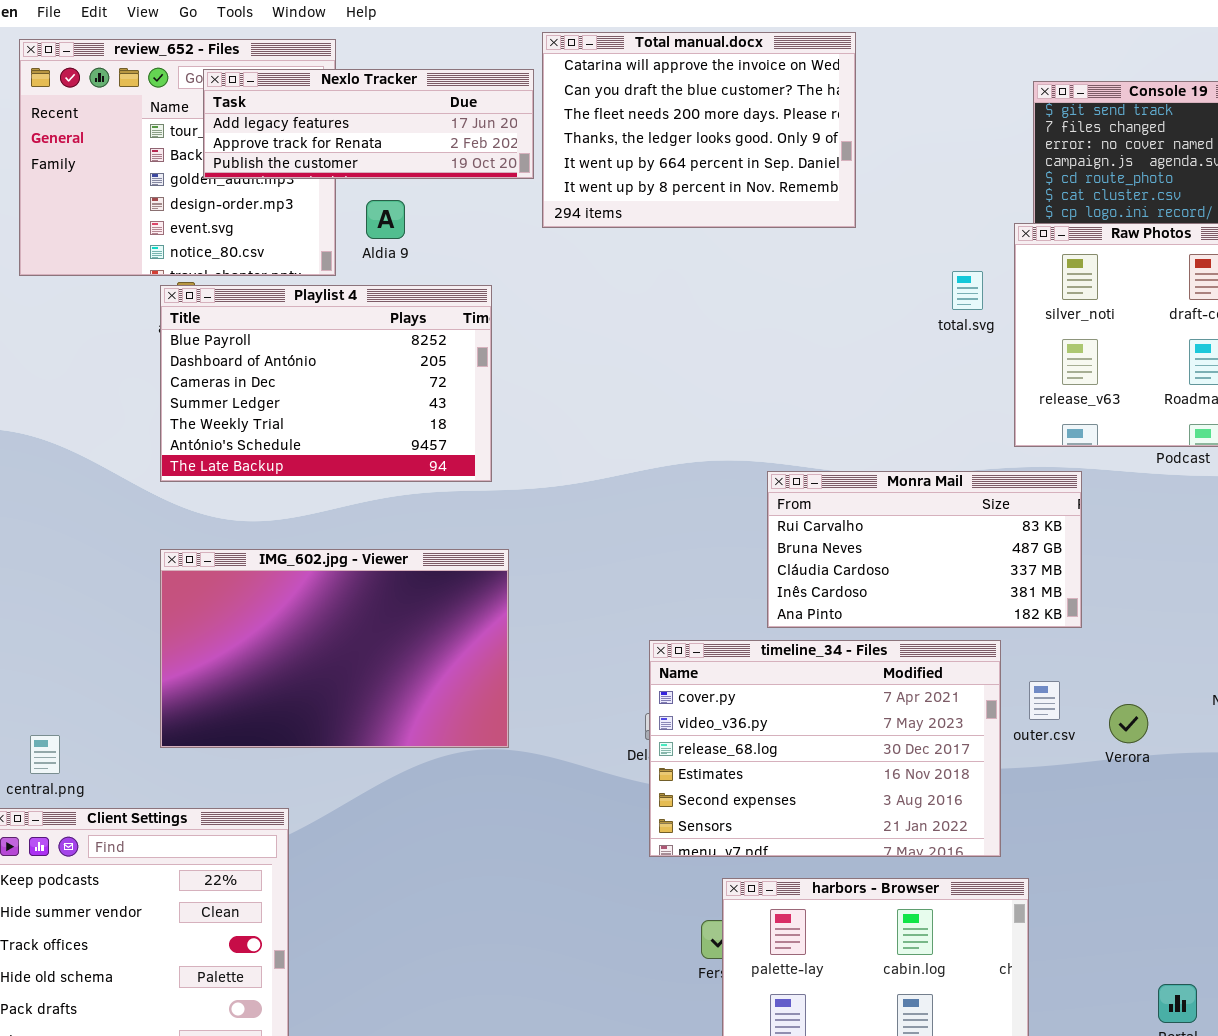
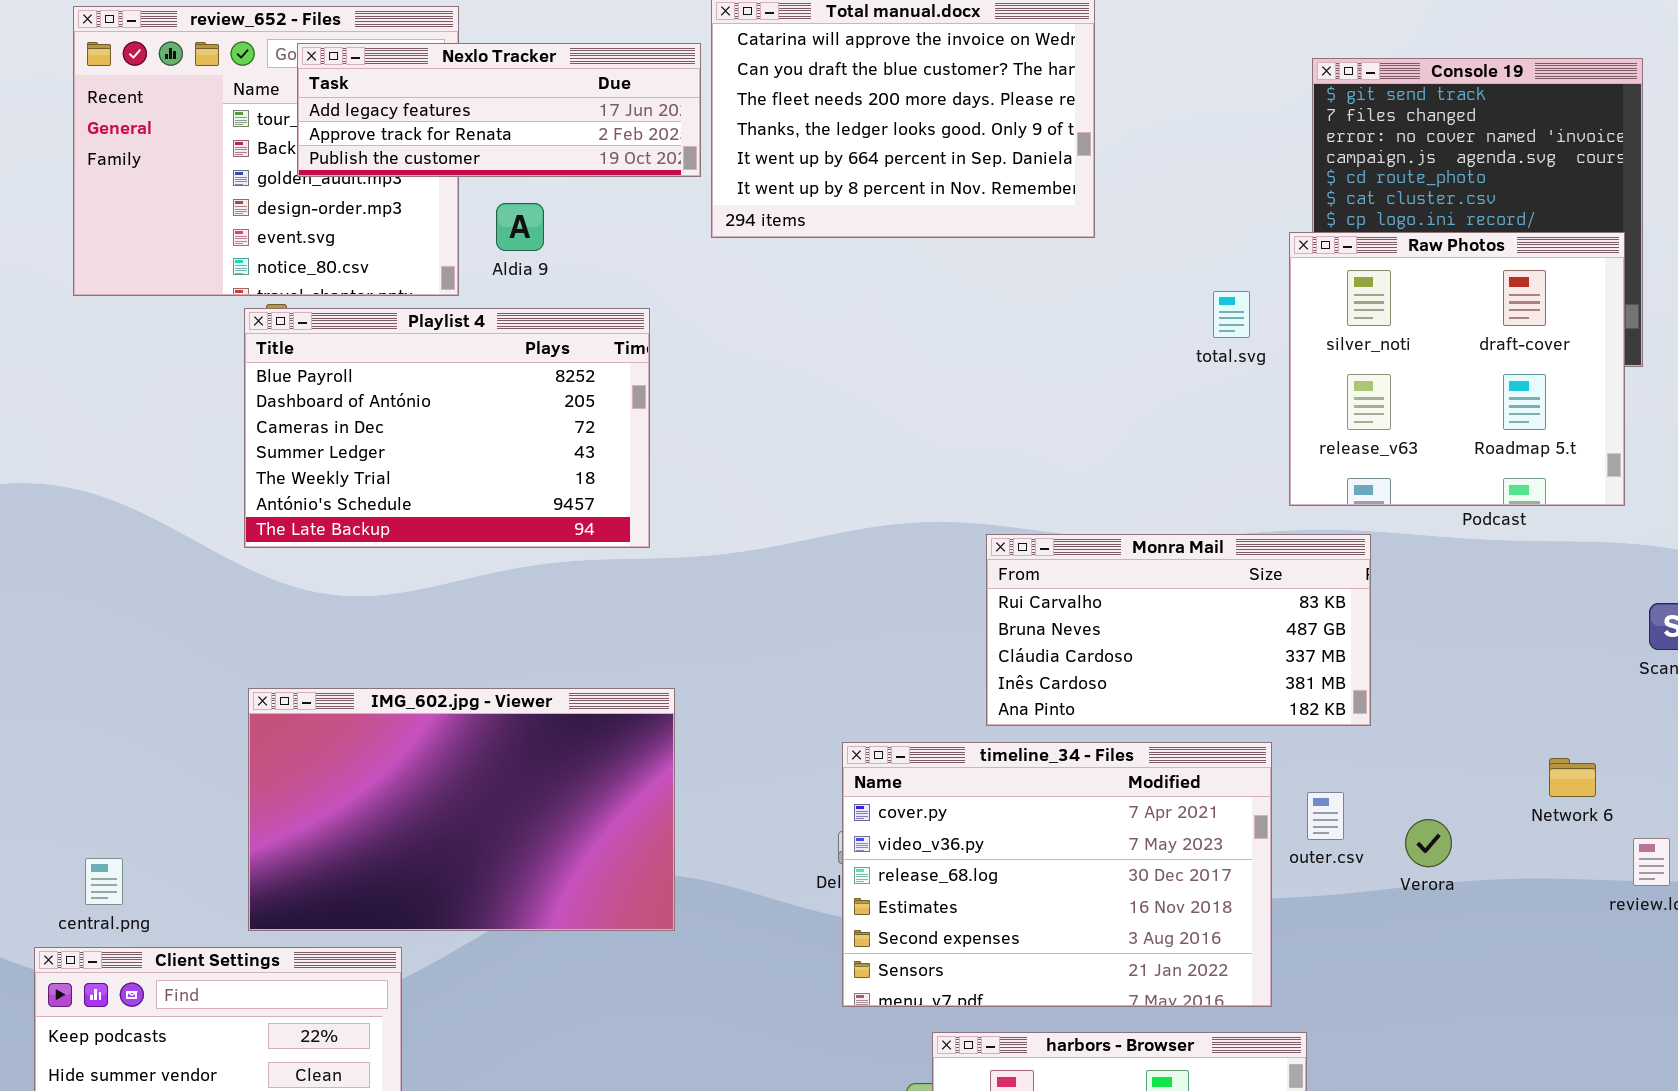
IMG_602.jpg - Viewer: [160,549,509,748] -> [248,688,675,931], moved

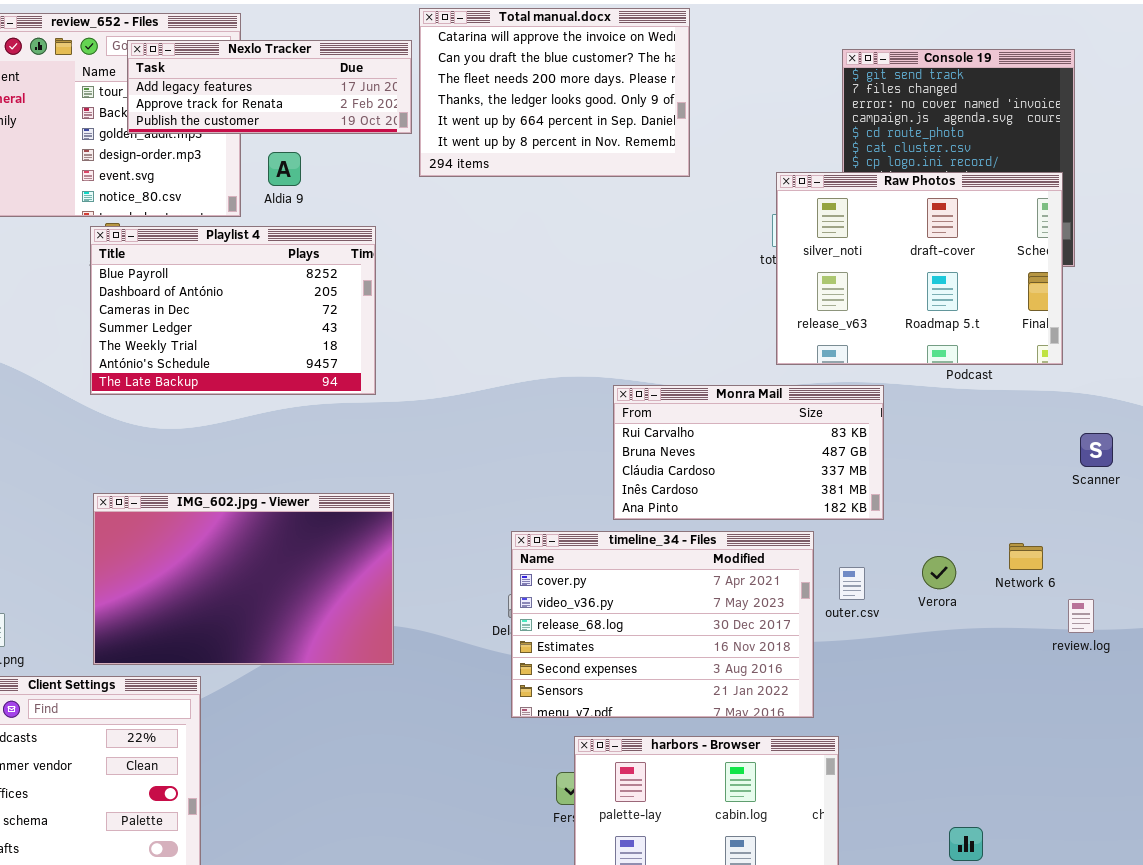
Raw Photos: [1289,232,1625,506] -> [776,172,1063,365], resized
Verora: [1405,819,1452,867] -> [922,556,956,589], moved

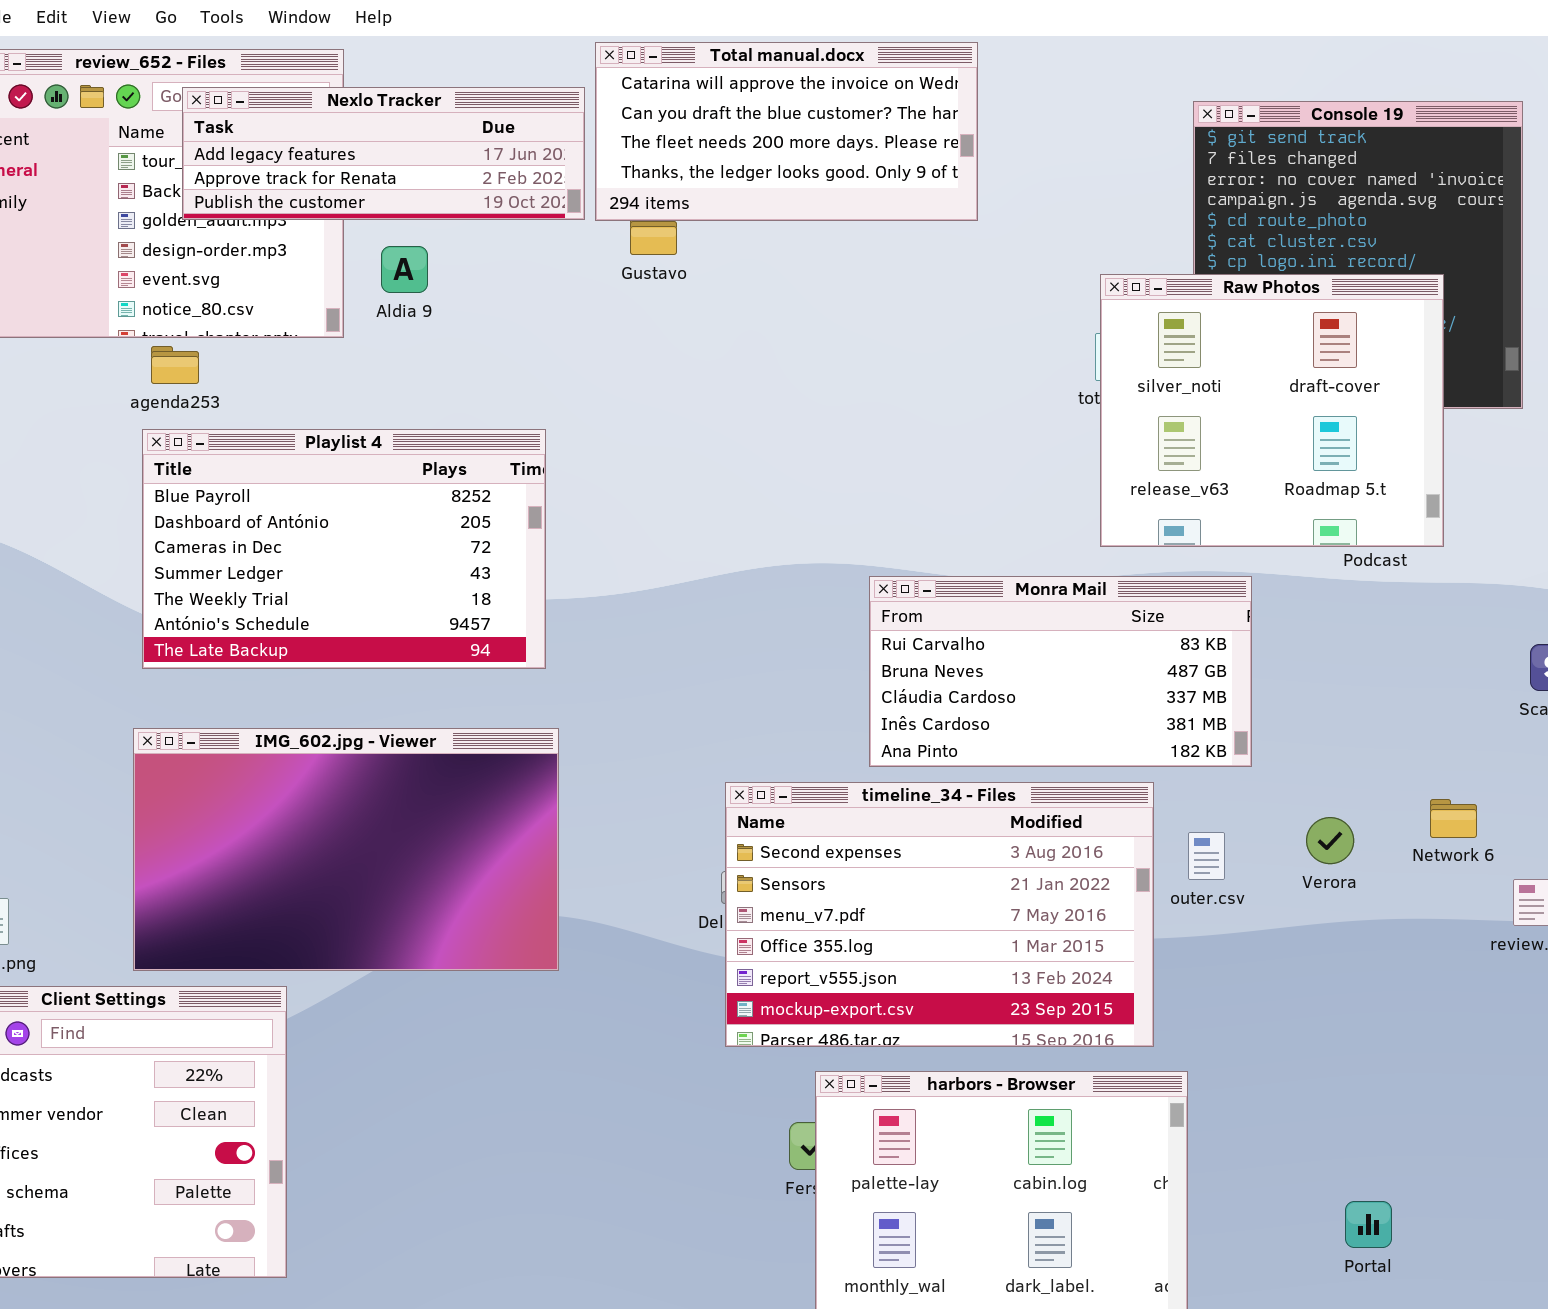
Total manual.docx: [419,8,690,177] -> [595,42,978,221], resized
Raw Photos: [776,172,1063,365] -> [1100,274,1444,547], resized
Playlist 4: [90,226,376,395] -> [142,429,546,669], moved
timeline_34 - Files: [511,531,814,718] -> [725,782,1154,1047], scrolled down 4 rows

